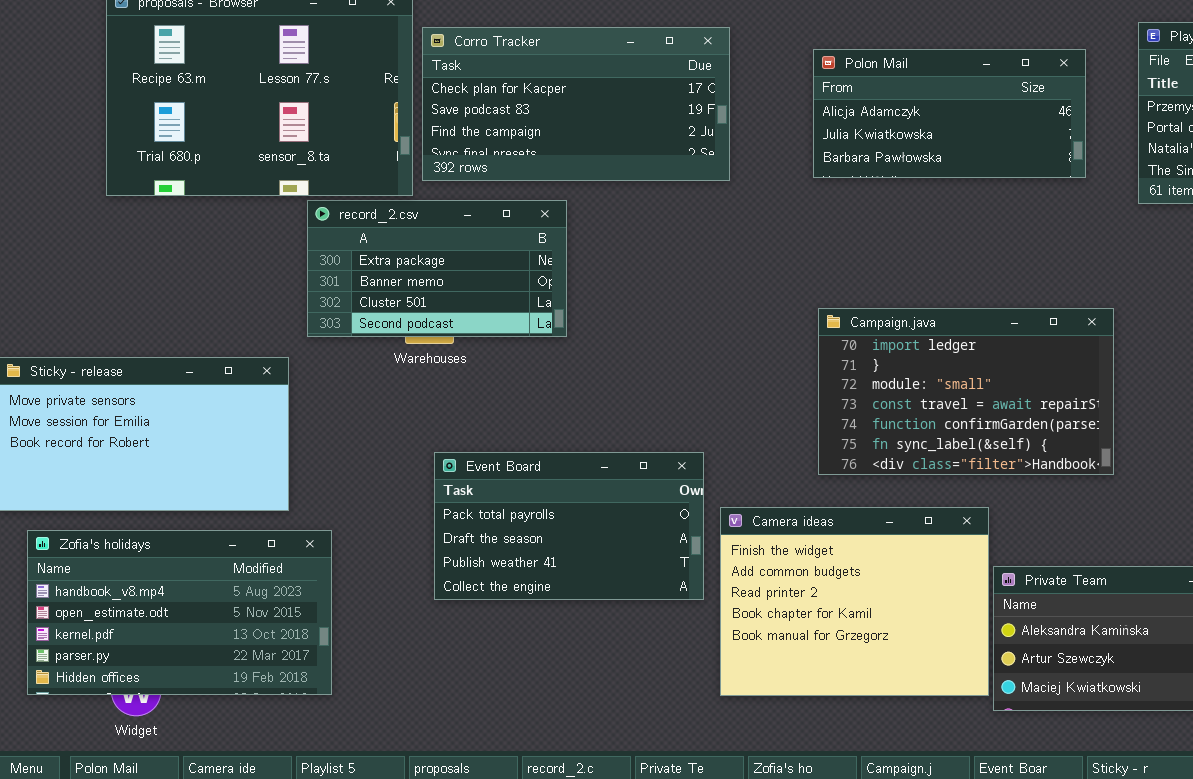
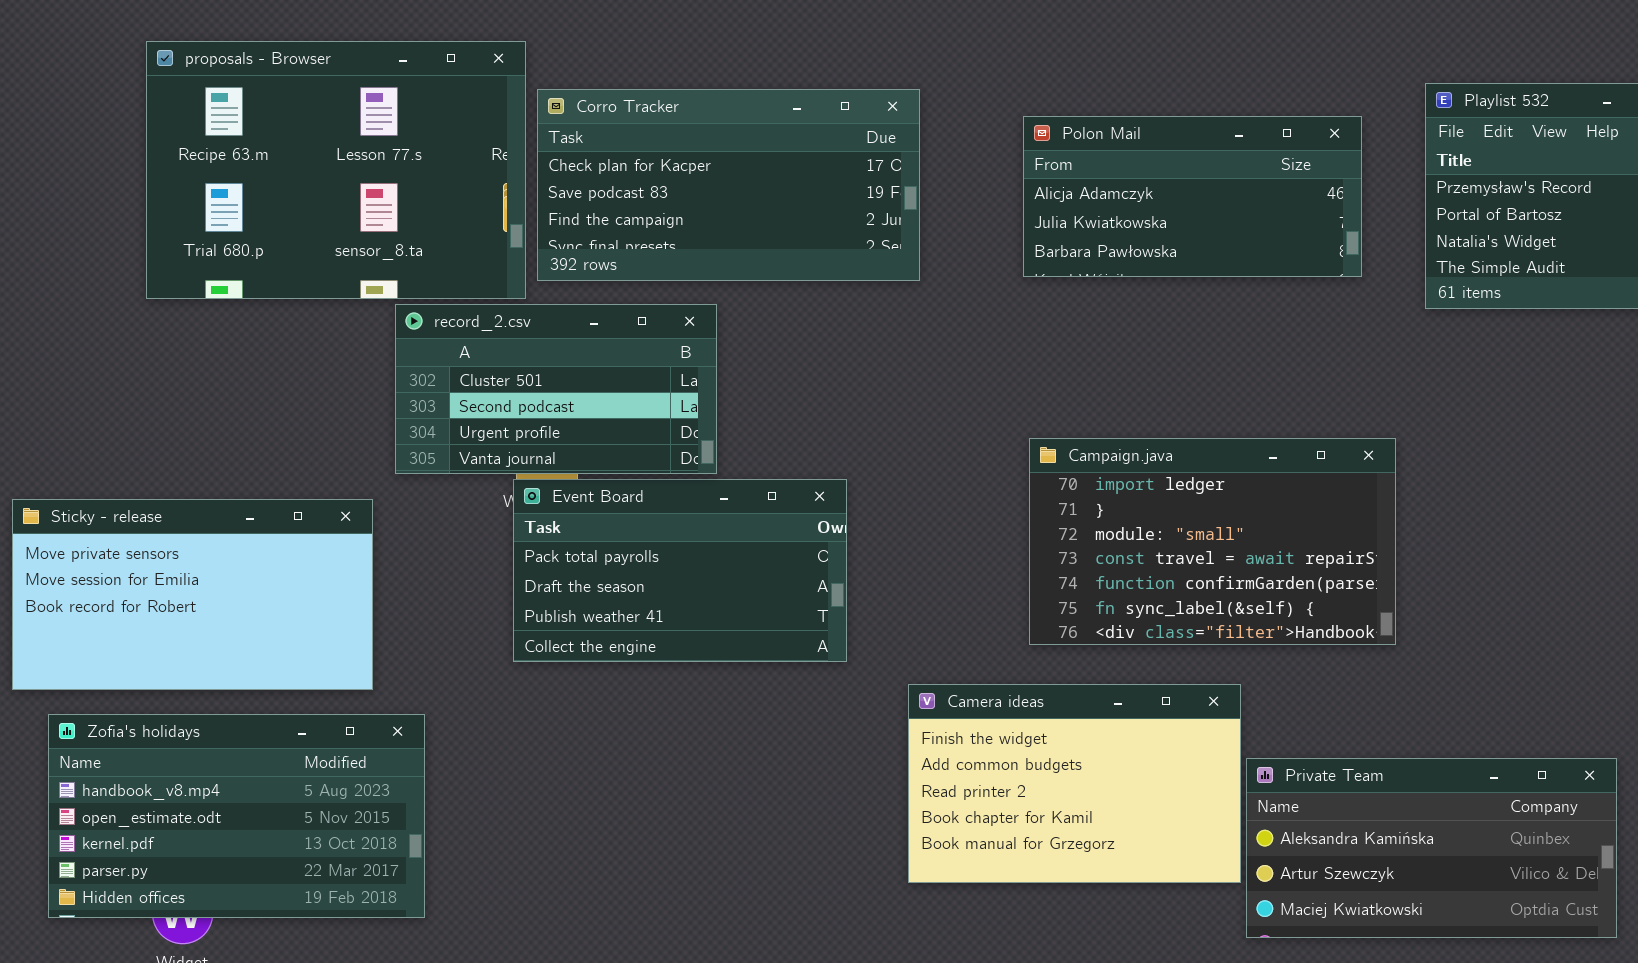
record_2.csv: [307,200,567,337] -> [395,304,717,474], scrolled down 2 rows
Event Board: [434,452,704,600] -> [513,479,847,662], moved
Camera ideas: [720,507,989,696] -> [908,684,1241,883], resized

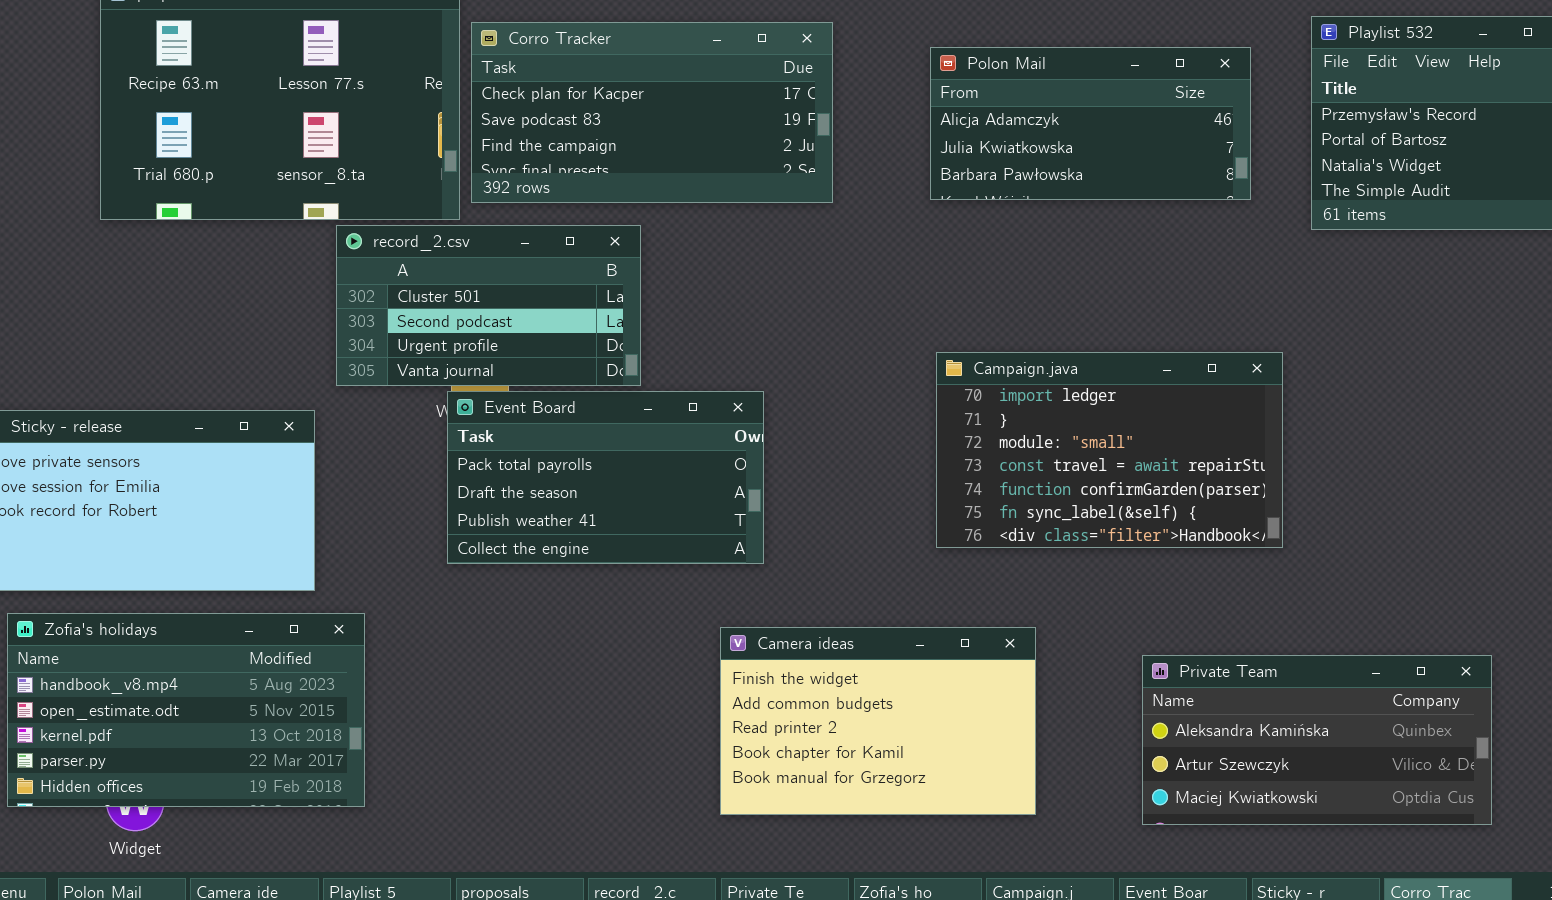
Camera ideas: [908,684,1241,883] -> [720,627,1036,815], moved

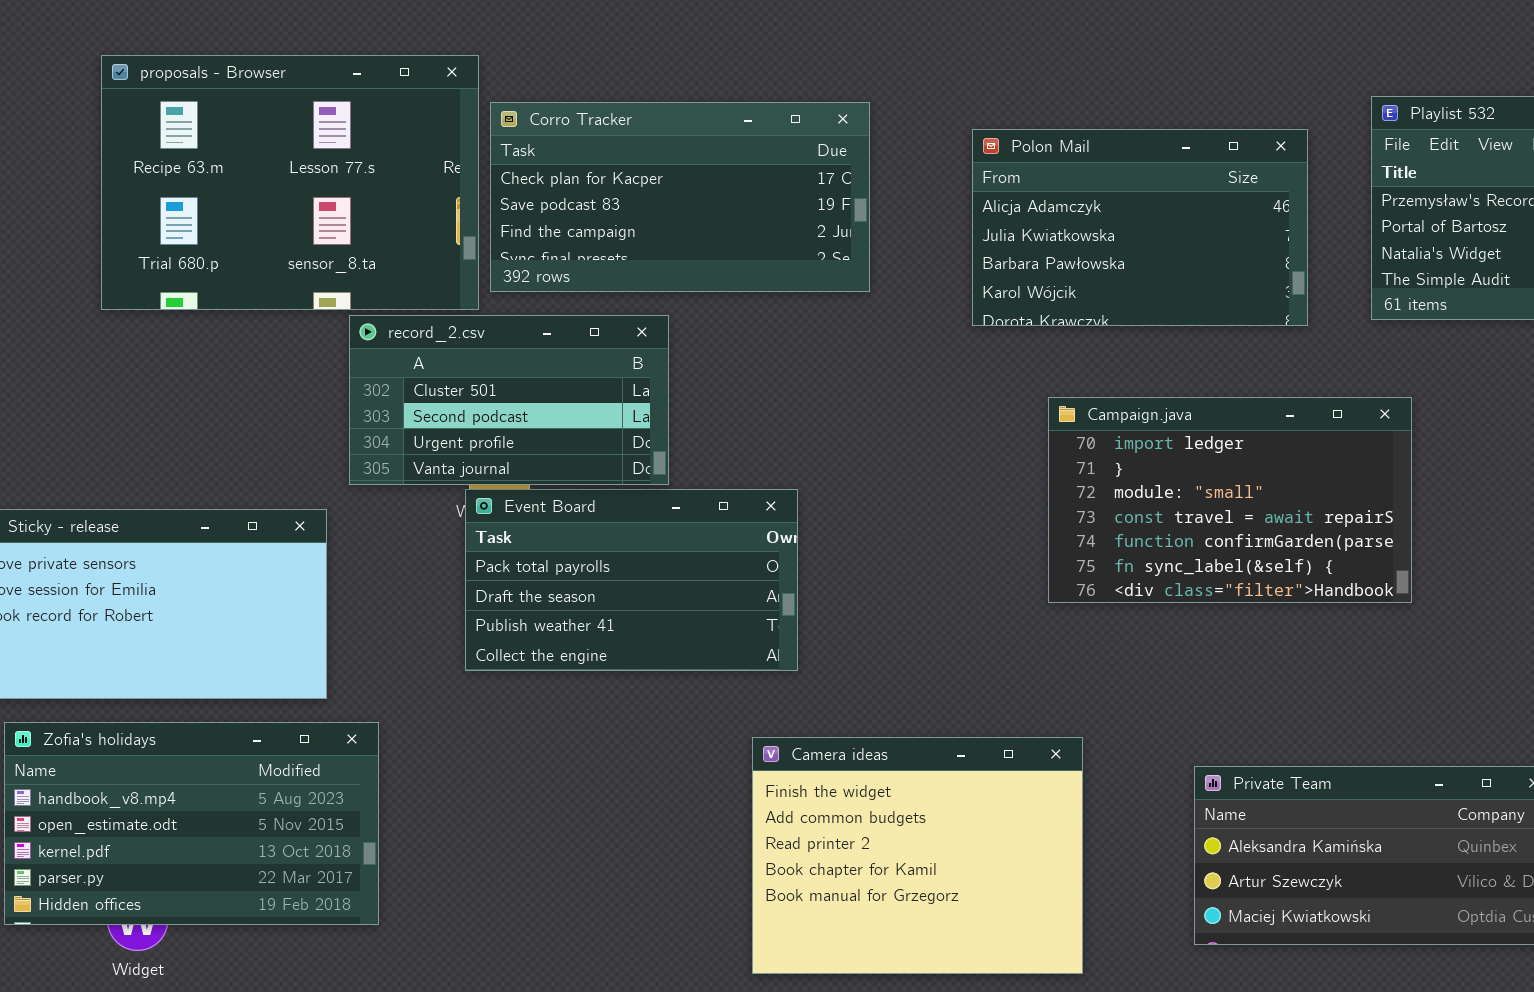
Polon Mail: [930,47,1251,200] -> [972,129,1308,326], resized
Campaign.java: [936,352,1283,548] -> [1048,397,1412,603], moved
Camera ideas: [720,627,1036,815] -> [752,737,1083,974], resized

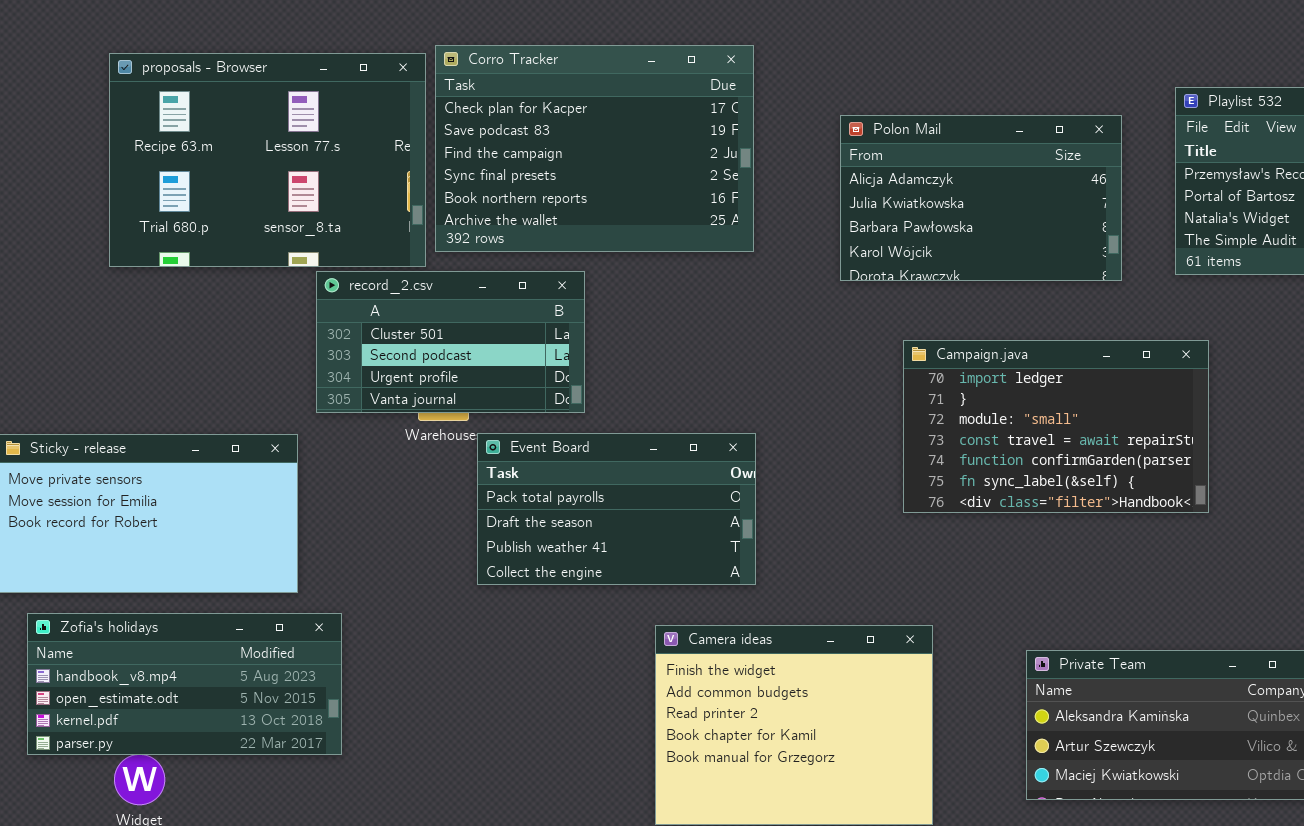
Corro Tracker: [490,102,870,292] -> [435,45,754,252], resized
Event Board: [465,489,798,671] -> [477,433,756,585], moved
Zofia's holidays: [4,722,379,925] -> [27,613,342,755], resized

